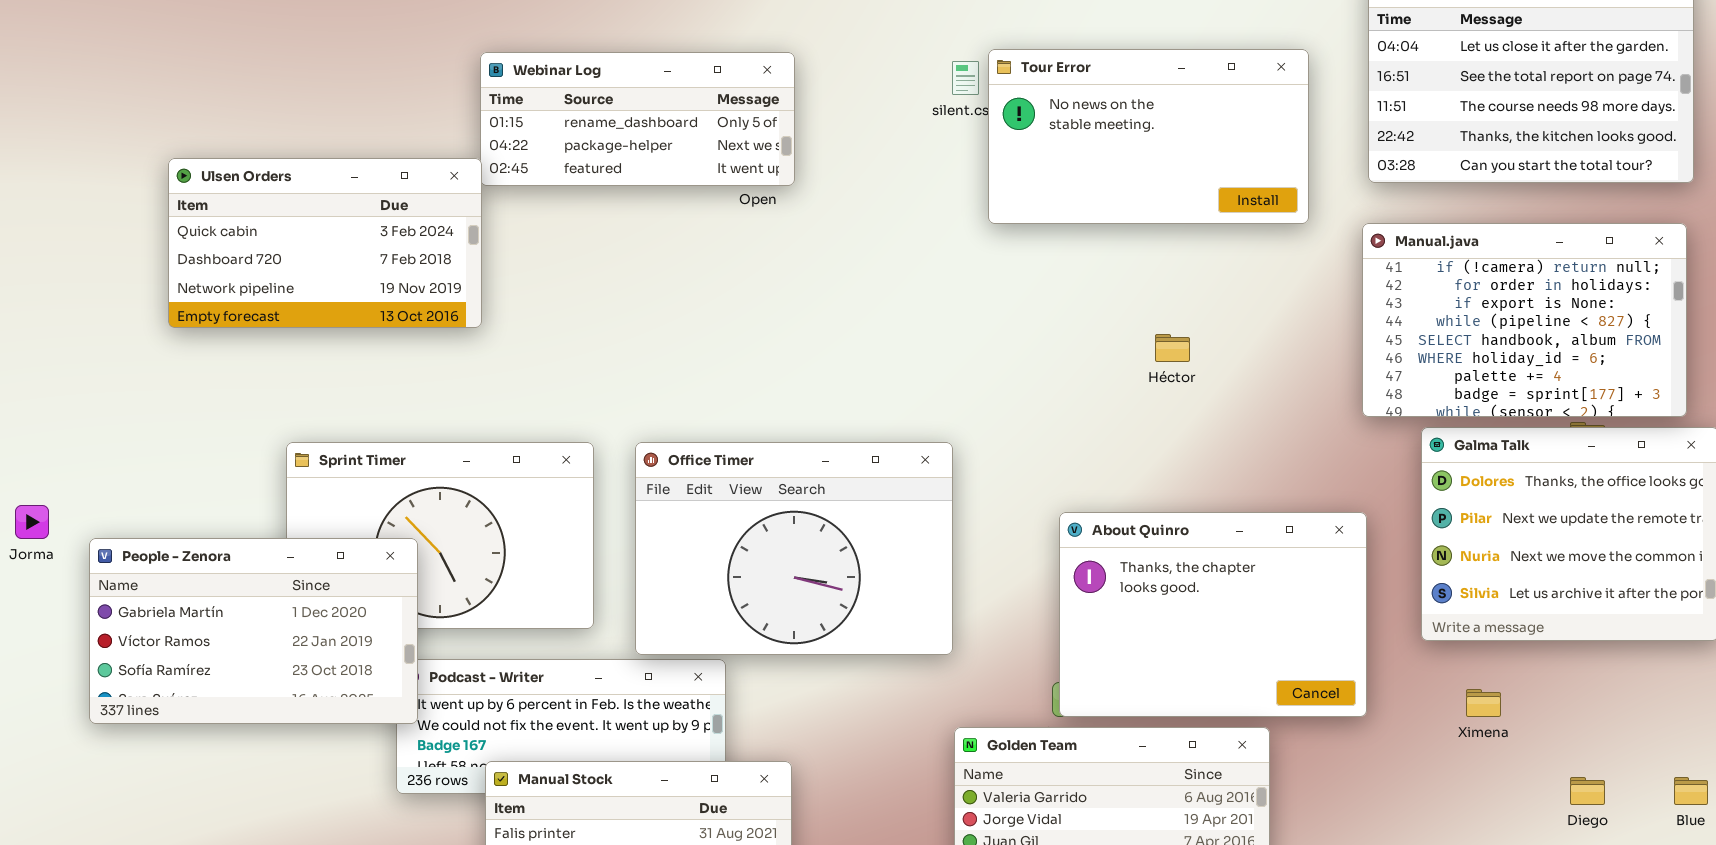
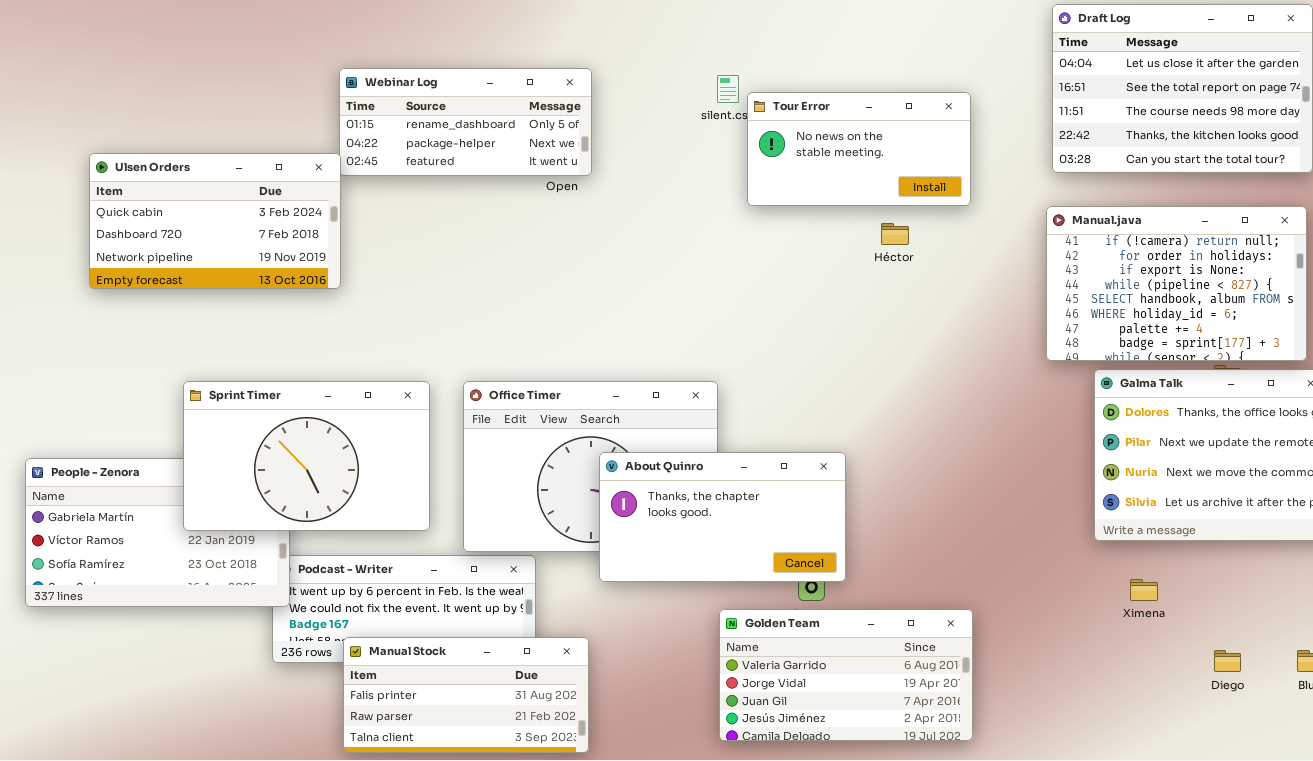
Tour Error: [988,49,1309,224] -> [747,92,971,206], resized
Héctor: [1155,334,1190,362] -> [881,223,909,245], moved
Sprint Timer: [286,442,594,629] -> [183,381,430,531], raised
About Quinro: [1059,512,1367,717] -> [599,452,846,582], moved, resized

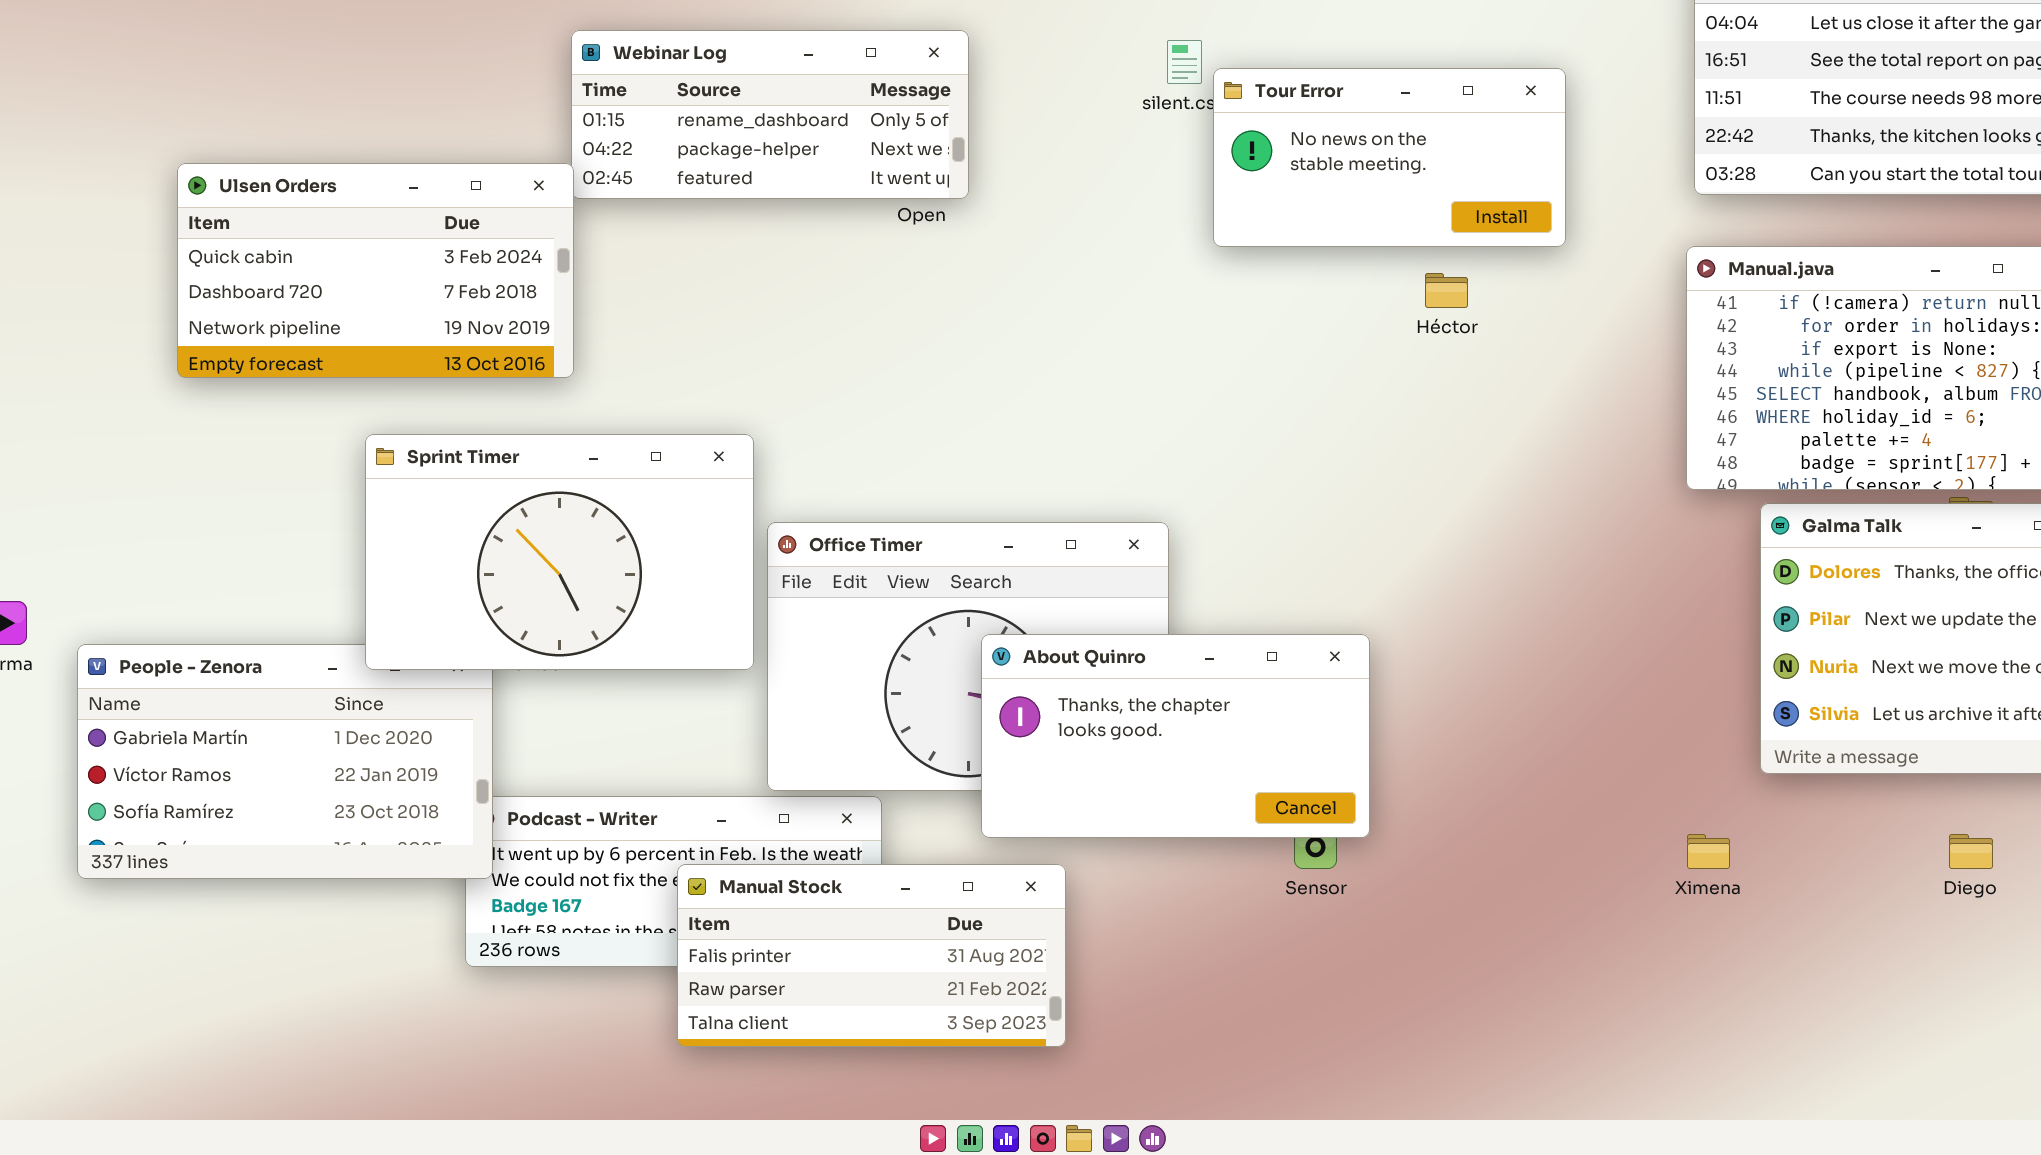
Sprint Timer: [183,381,430,531] -> [365,434,754,670], moved
Ximena: [1130,579,1158,601] -> [1687,834,1730,869], moved
Golden Team: [719,609,973,741] -> none, closed
Manual Stock: [343,637,589,753] -> [677,864,1066,1047], moved
Diego: [1214,650,1241,672] -> [1949,834,1993,869], moved

